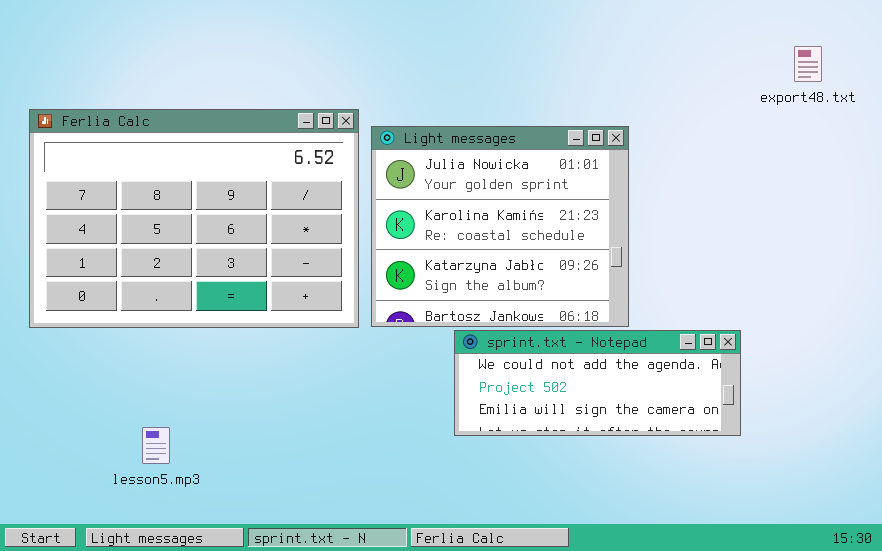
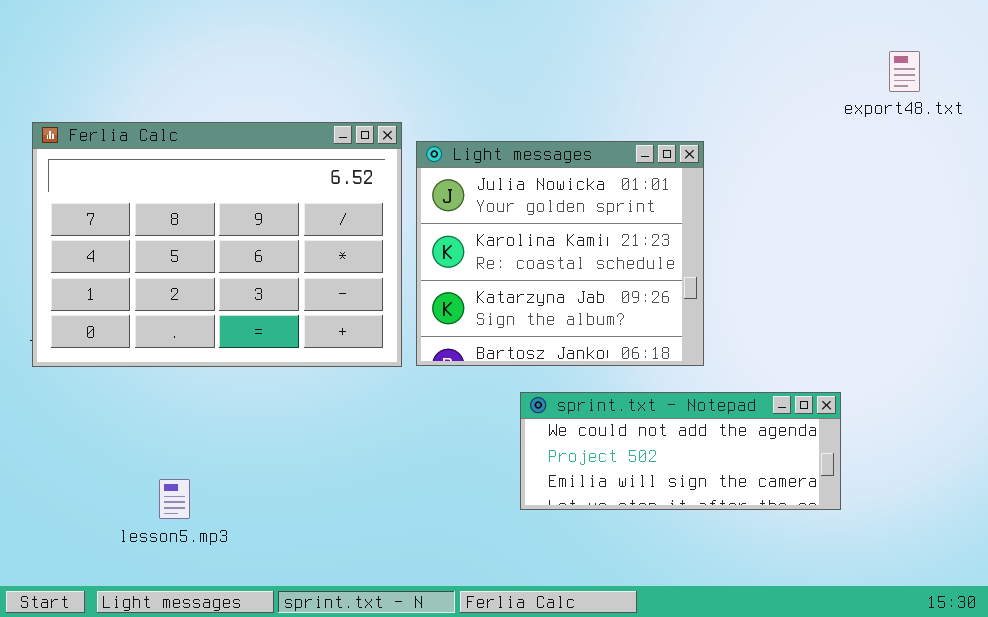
sprint.txt - Notepad: [454,330,741,436] -> [520,392,841,510], moved

